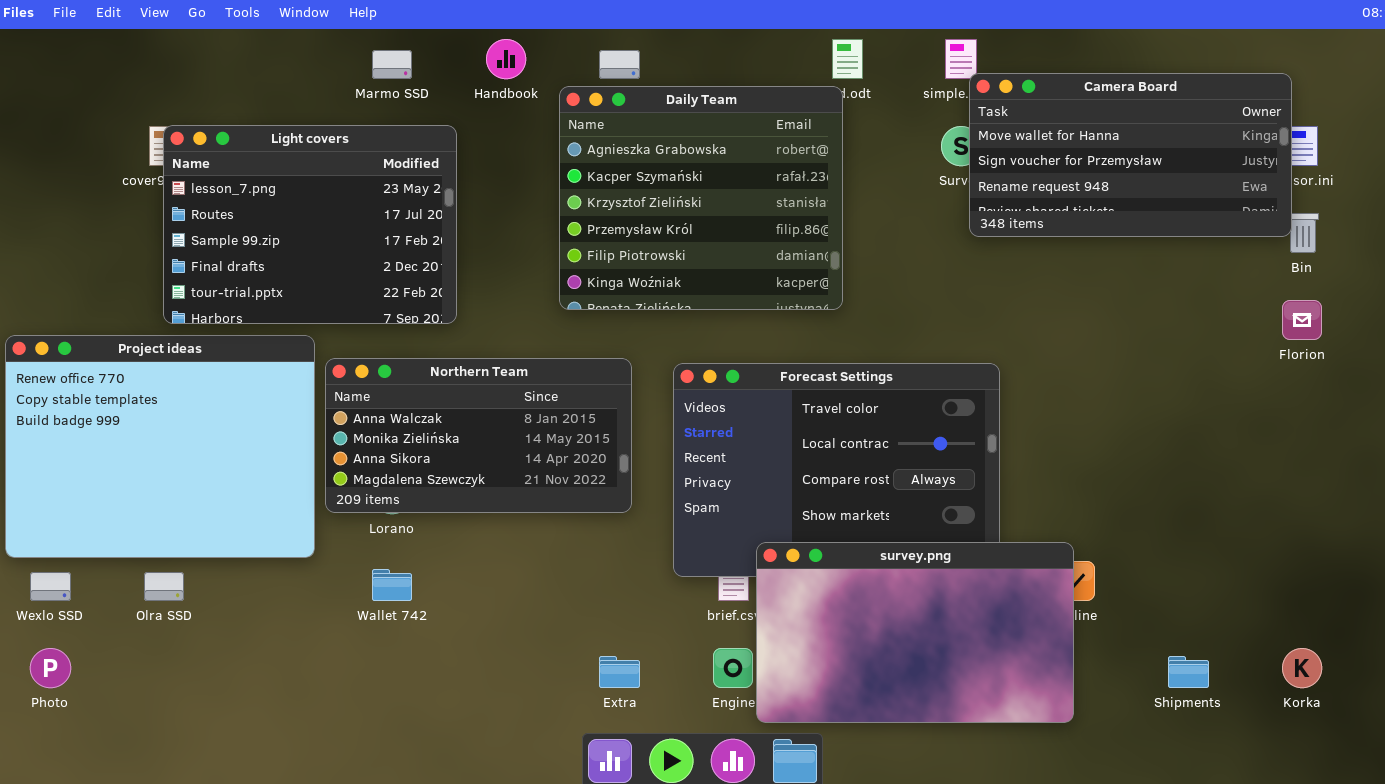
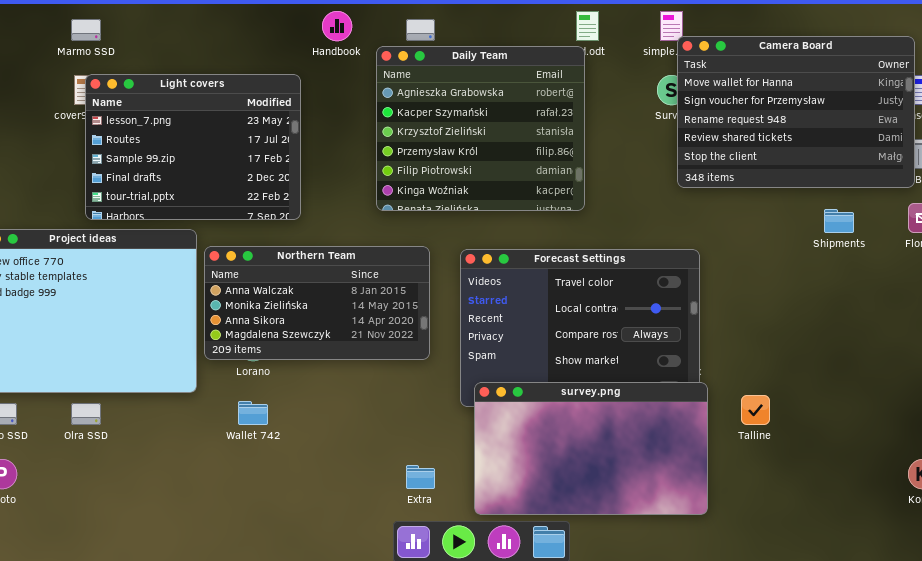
Marmo SSD: [372,50,412,79] -> [71,19,101,41], moved
Camera Board: [969,73,1292,237] -> [677,36,915,188], resized
survey.png: [756,542,1074,723] -> [474,382,708,515], moved
Shipments: [1168,656,1209,688] -> [824,209,854,233], moved

